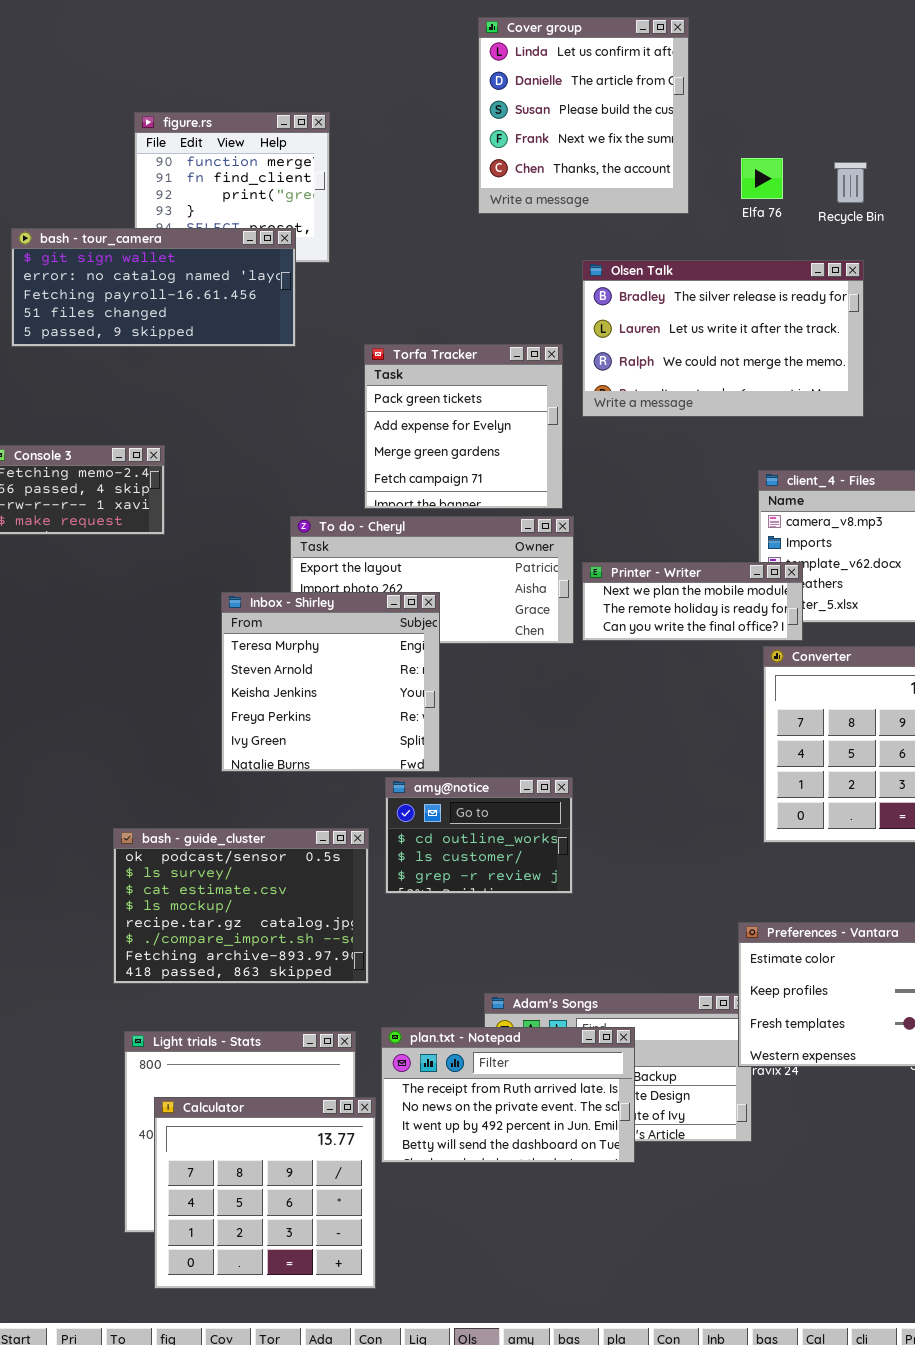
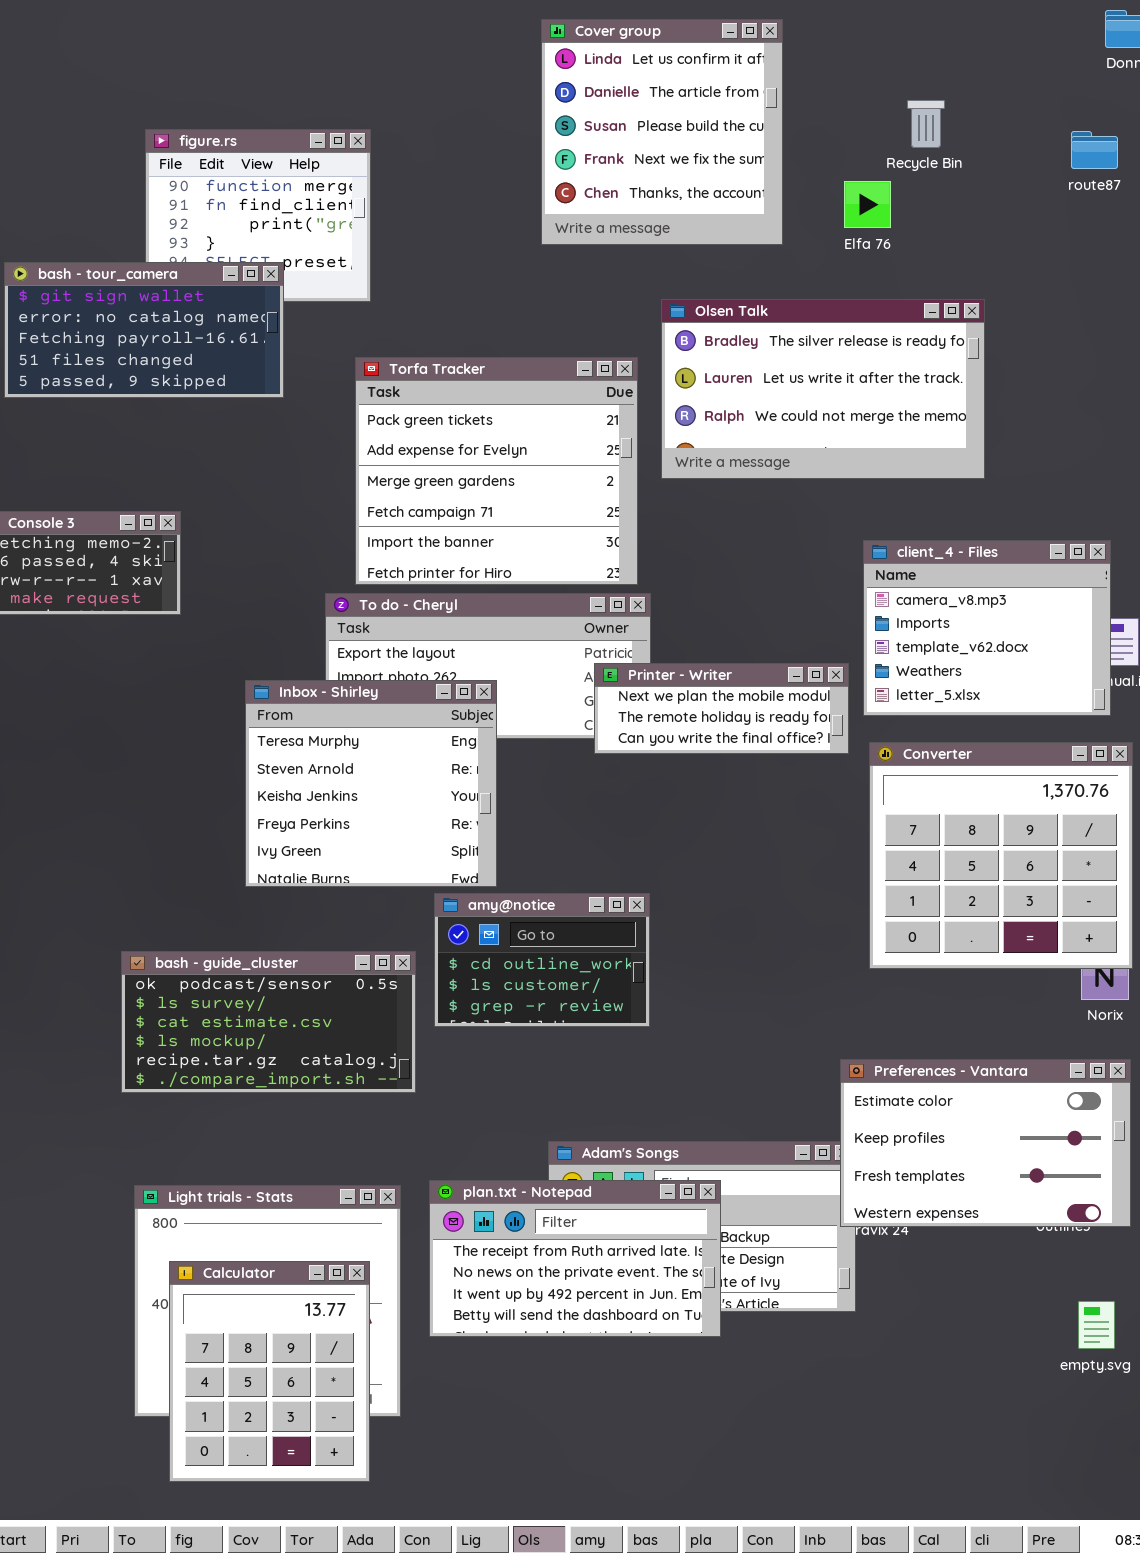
Recycle Bin: [834,162,867,203] -> [907,100,945,148], moved
bash - tour_camera: [11,228,296,347] -> [4,262,284,398], resized
Torfa Tracker: [364,344,563,509] -> [355,357,638,585], resized
Printer - Writer: [582,562,803,641] -> [594,663,849,754], moved
bash - guide_cluster: [113,828,369,984] -> [121,951,416,1093], resized
Calculator: [154,1097,376,1289] -> [169,1261,370,1482], resized

